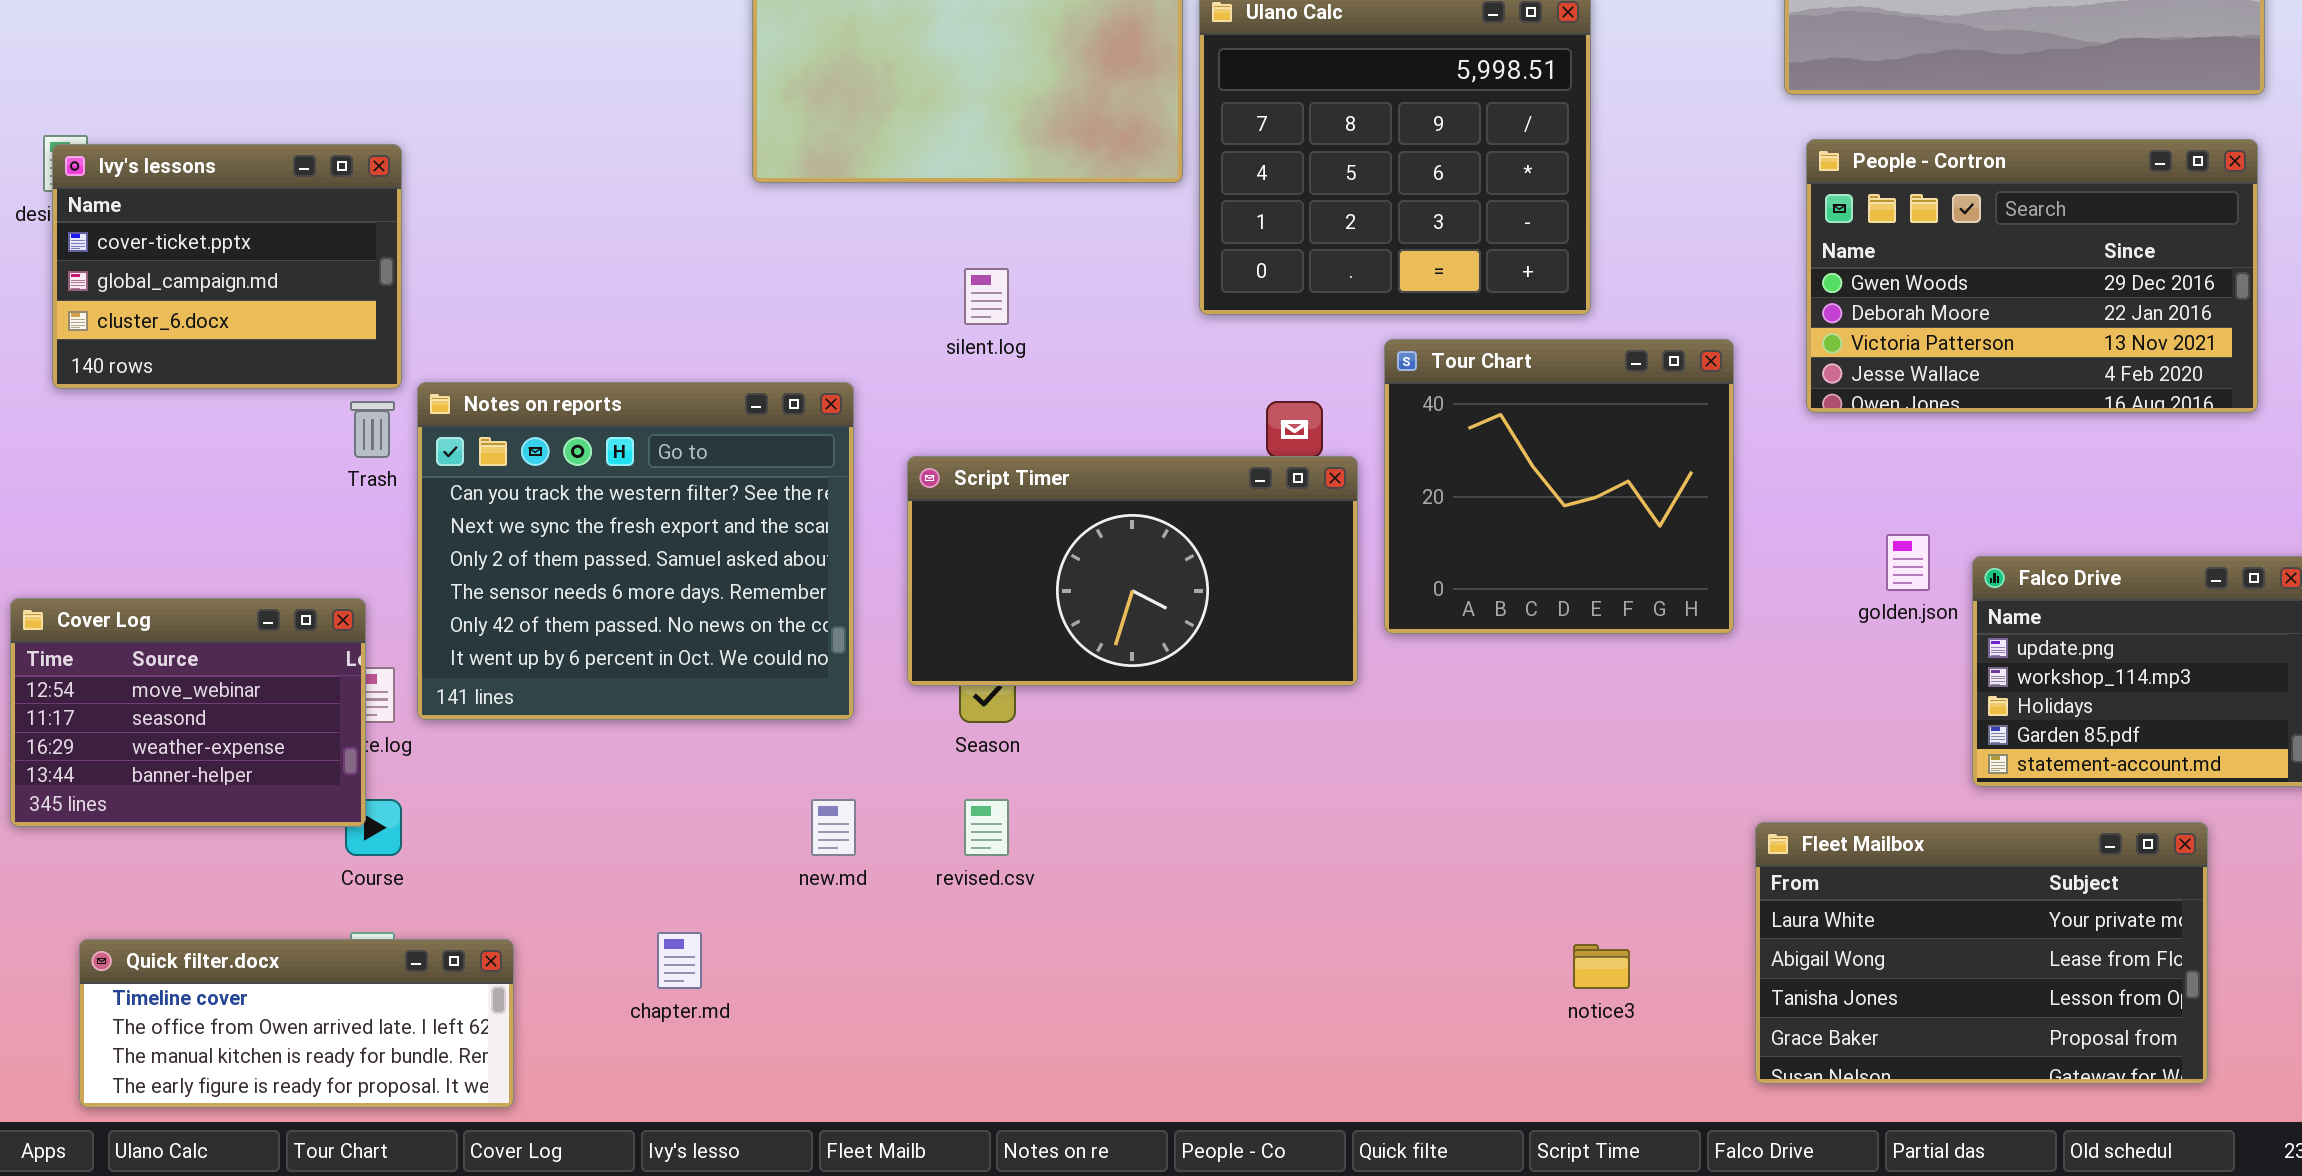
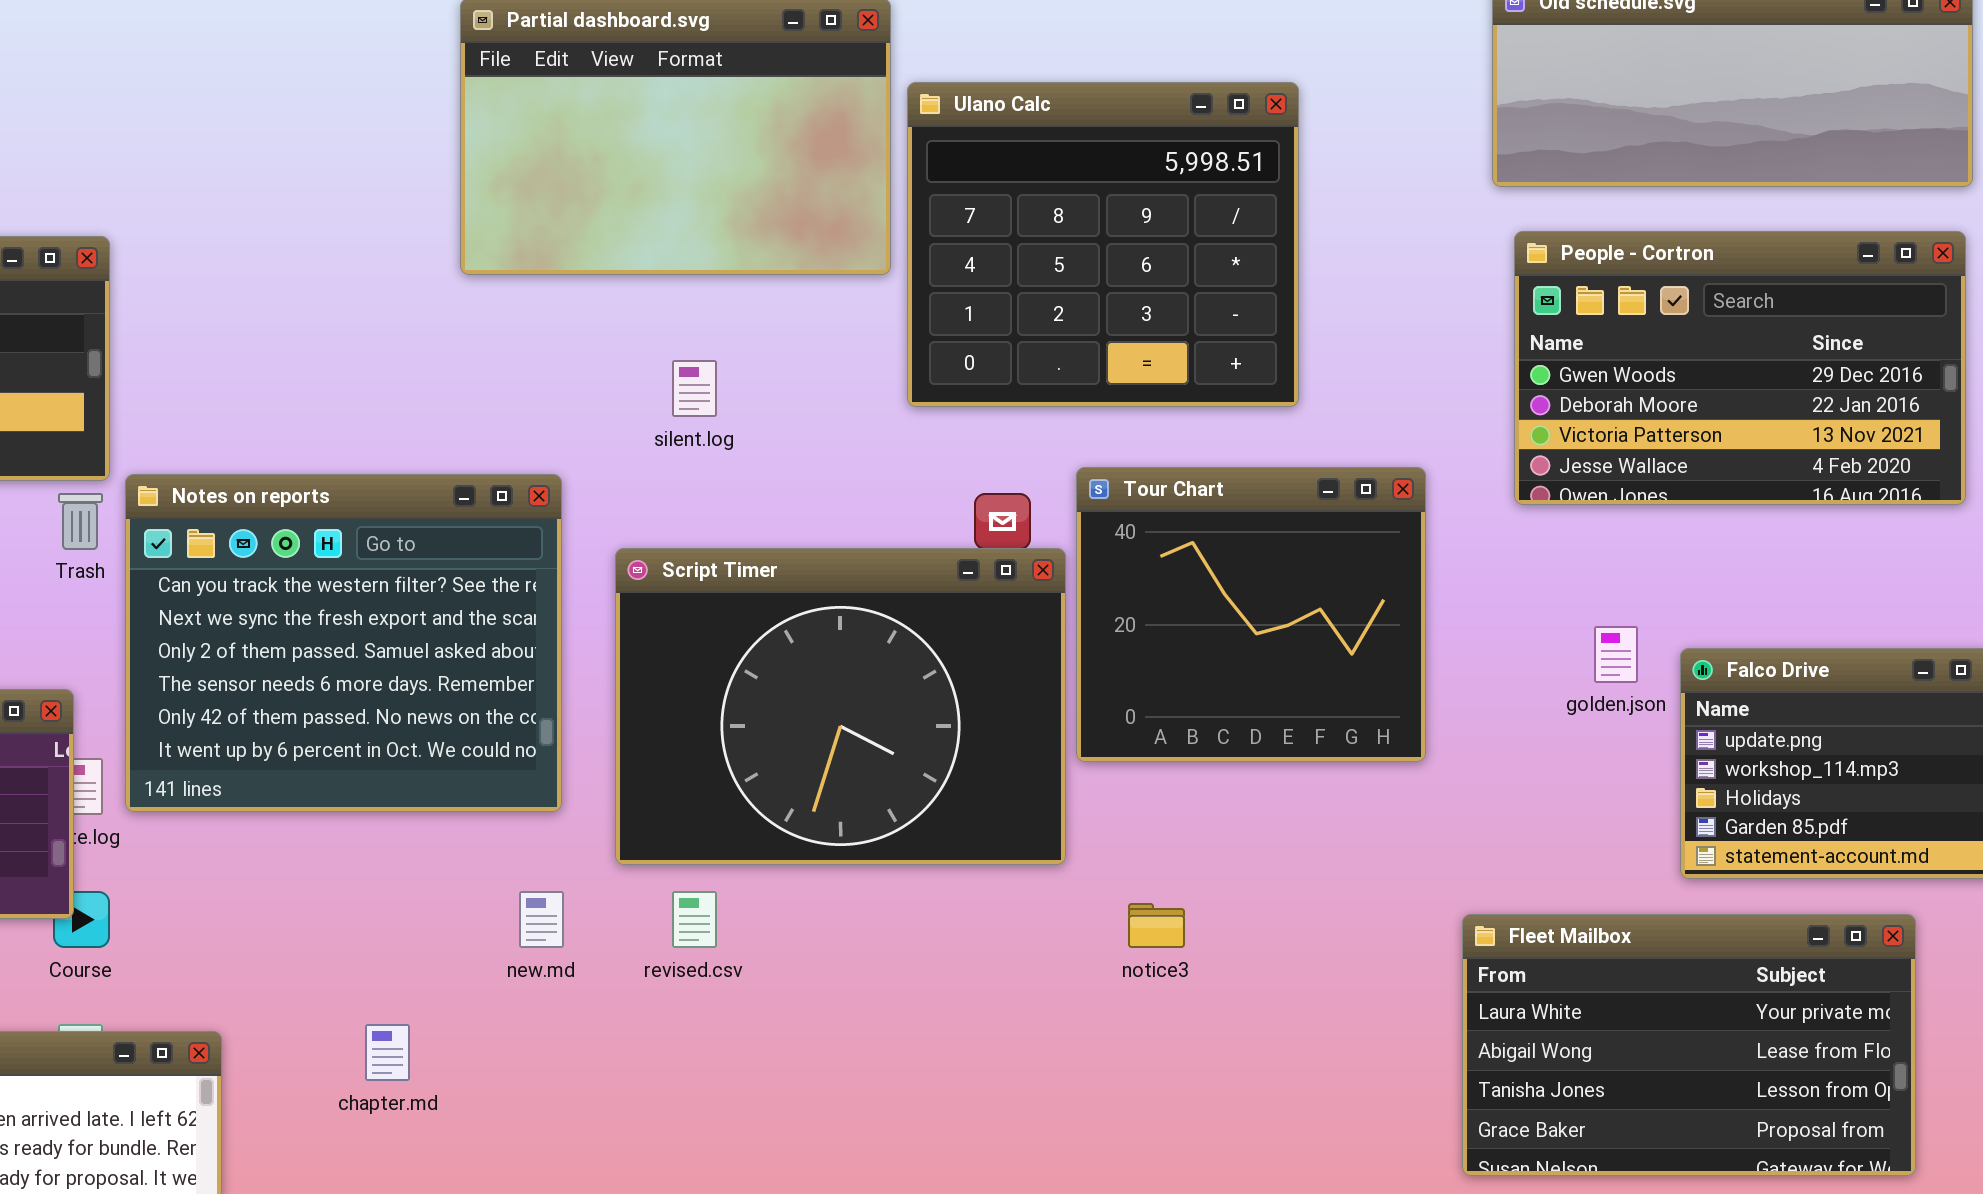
Tour Chart: [1384,339,1734,634] -> [1076,467,1426,762], moved
Script Timer: [907,456,1358,686] -> [615,548,1066,865], resized
notice3: [1573,944,1630,989] -> [1128,903,1185,948], moved

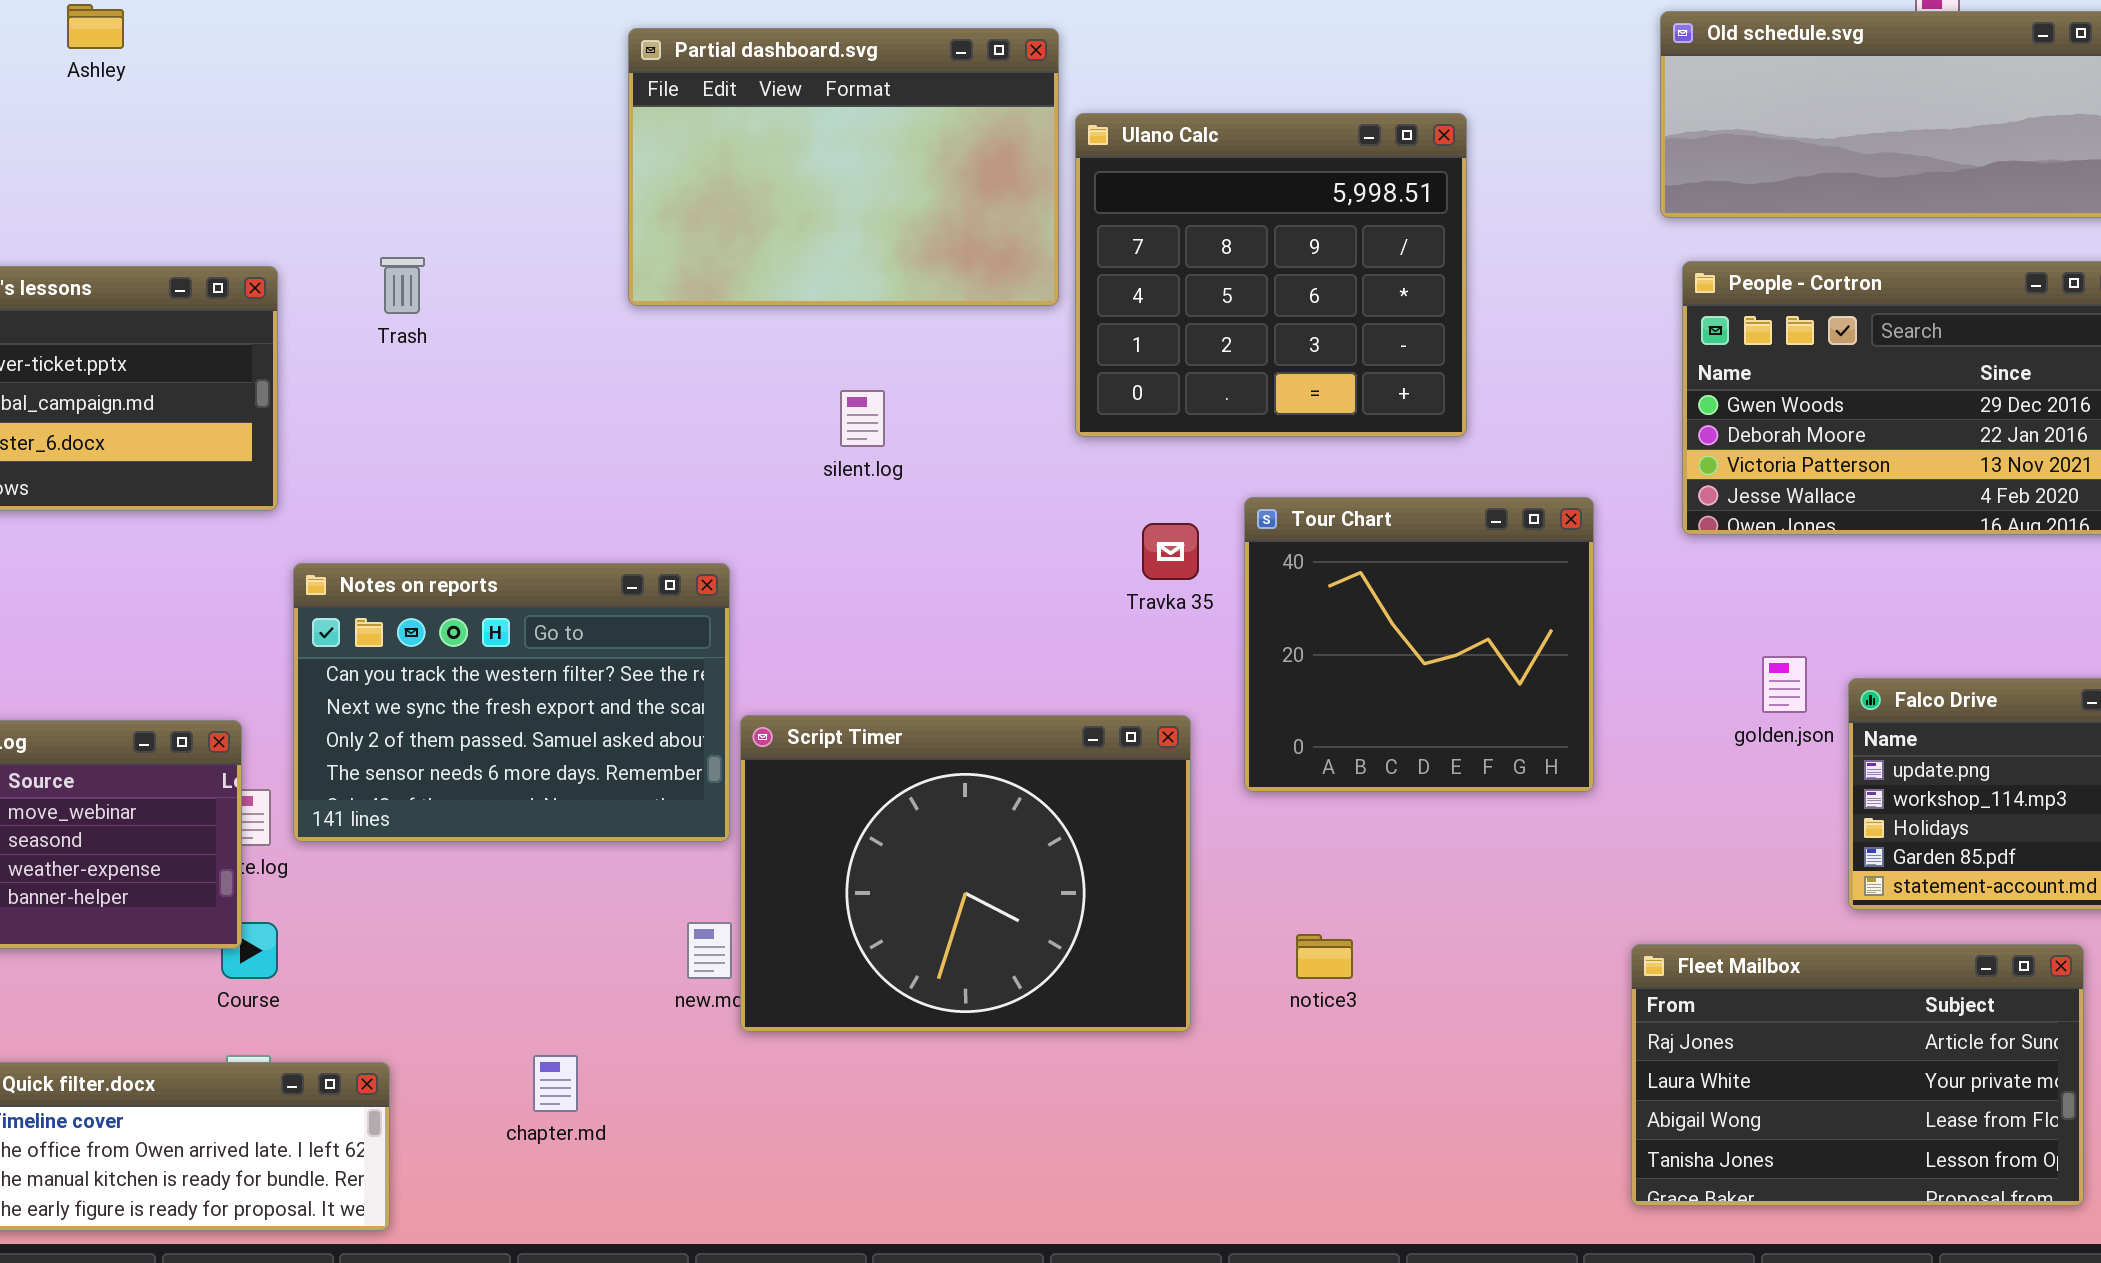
Notes on reports: [125,474,562,812] -> [293,563,730,842], resized
Trash: [58,493,103,550] -> [380,257,425,314], moved
Script Timer: [615,548,1066,865] -> [740,715,1191,1032], moved
Fleet Mailbox: [1462,914,1916,1176] -> [1631,944,2084,1206], scrolled up 1 row

